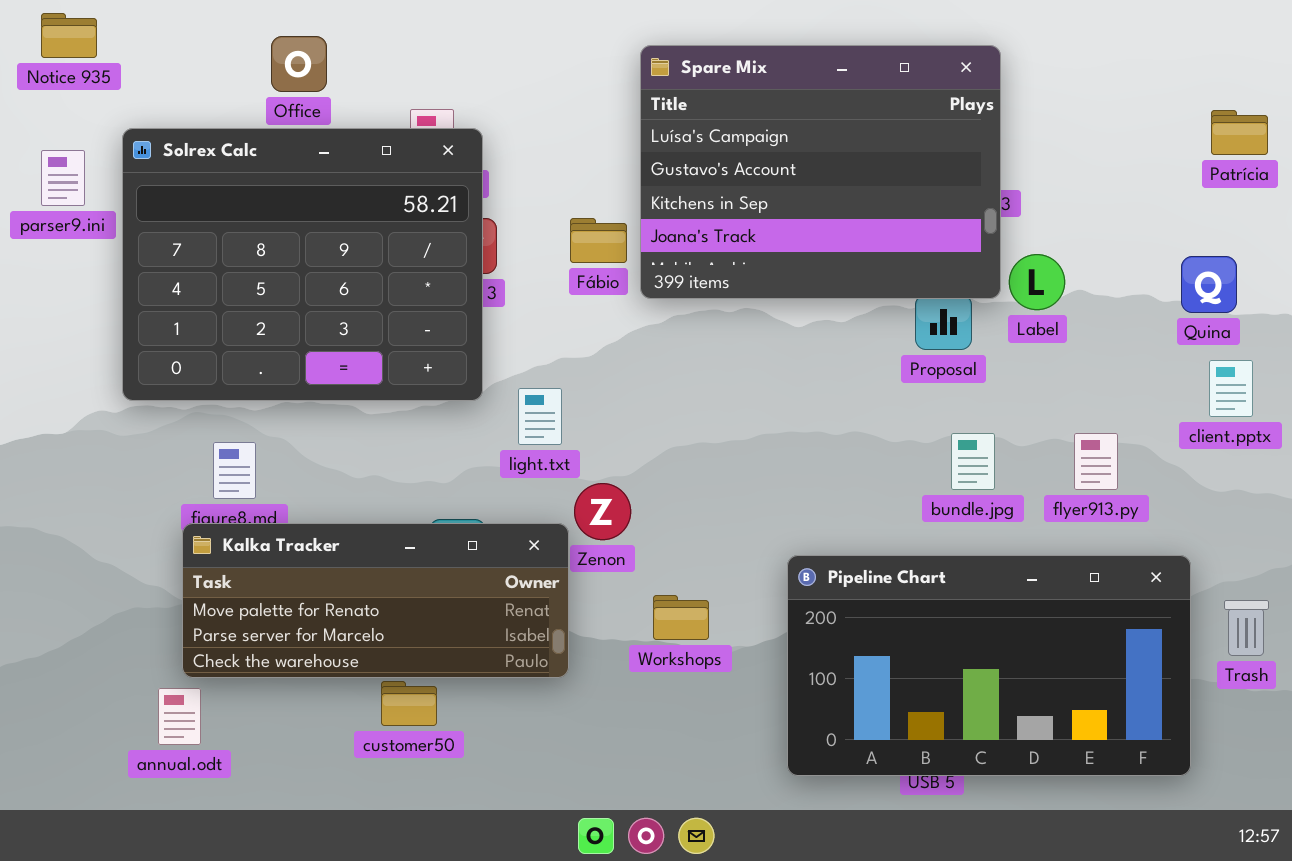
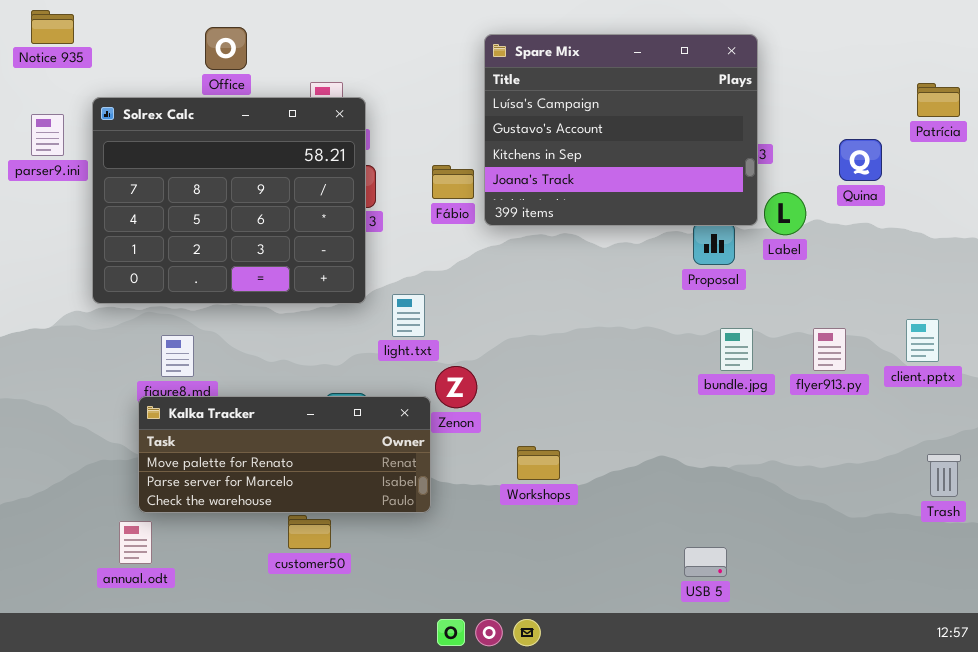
Quina: [1181,256,1237,313] -> [839,139,882,181], moved
client.pptx: [1209,360,1253,417] -> [906,319,939,362], moved
Pipeline Chart: [787,555,1191,776] -> none, closed
Workshops: [653,595,709,640] -> [517,446,560,480], moved

